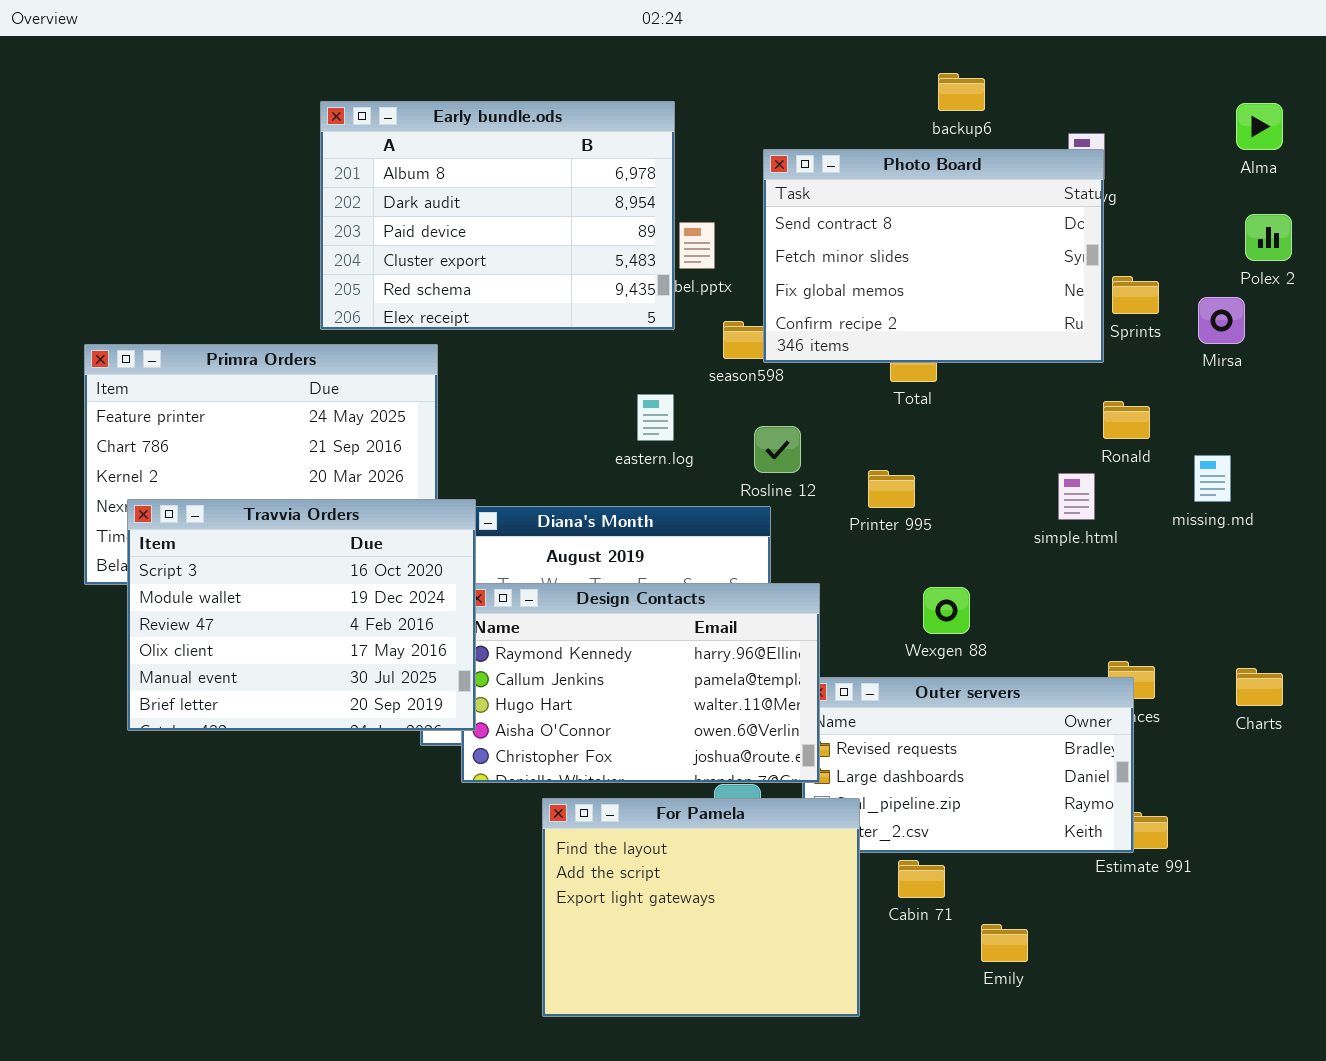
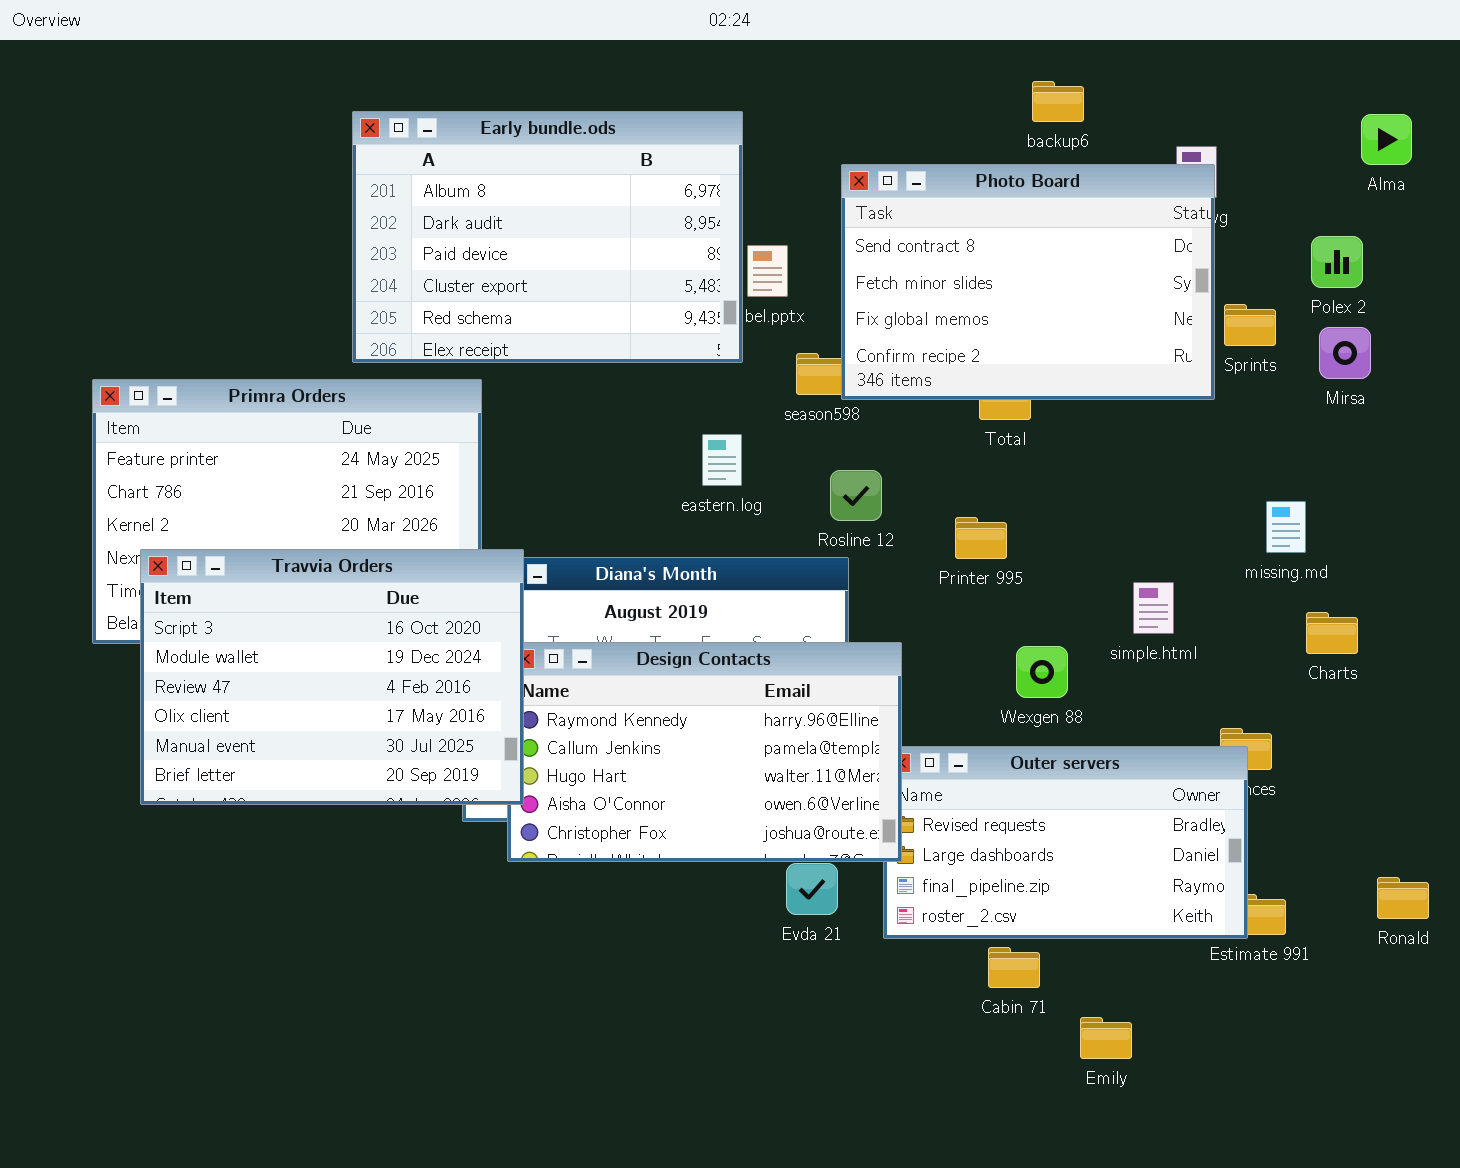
Polex 2: [1245,214,1292,261] -> [1311,236,1363,288], moved
Ronald: [1103,401,1150,439] -> [1377,877,1429,919], moved
missing.md: [1194,455,1231,502] -> [1266,501,1306,553], moved
simple.html: [1058,473,1095,520] -> [1133,582,1174,634], moved
Charts: [1236,668,1283,706] -> [1306,612,1358,654], moved
For Pamela: [542,798,860,1017] -> none, closed

